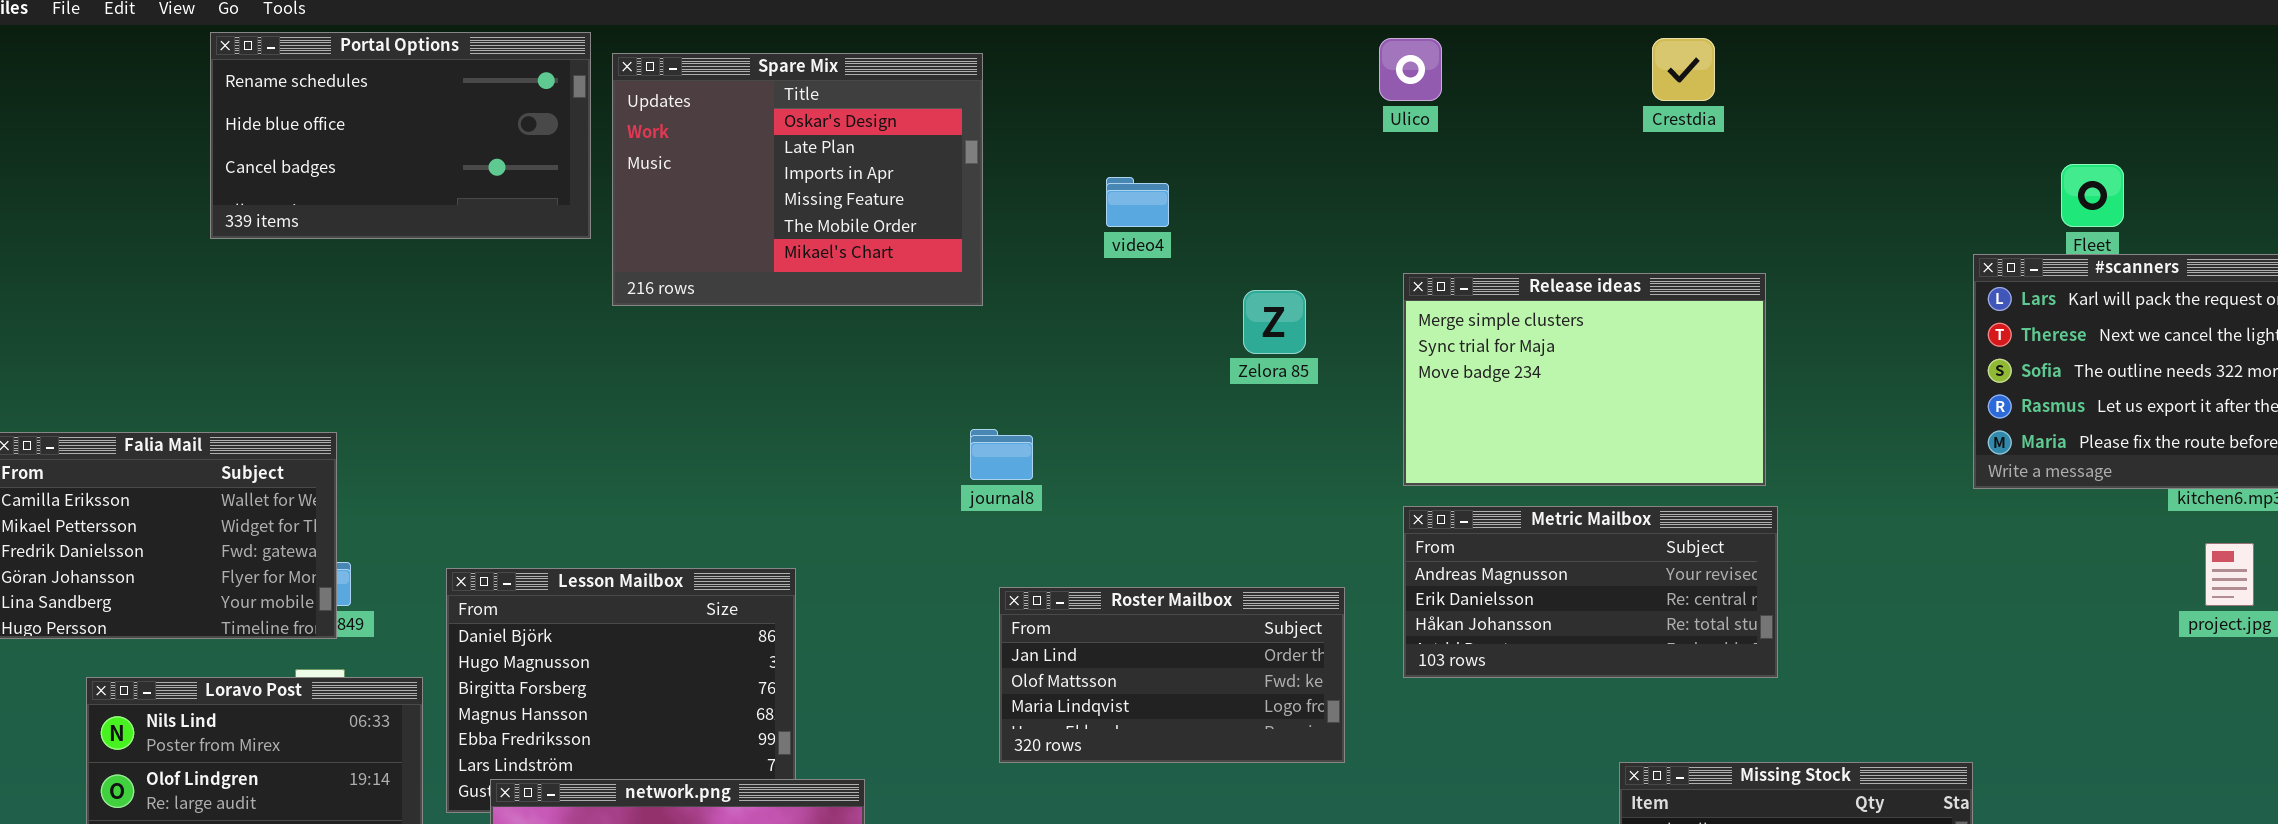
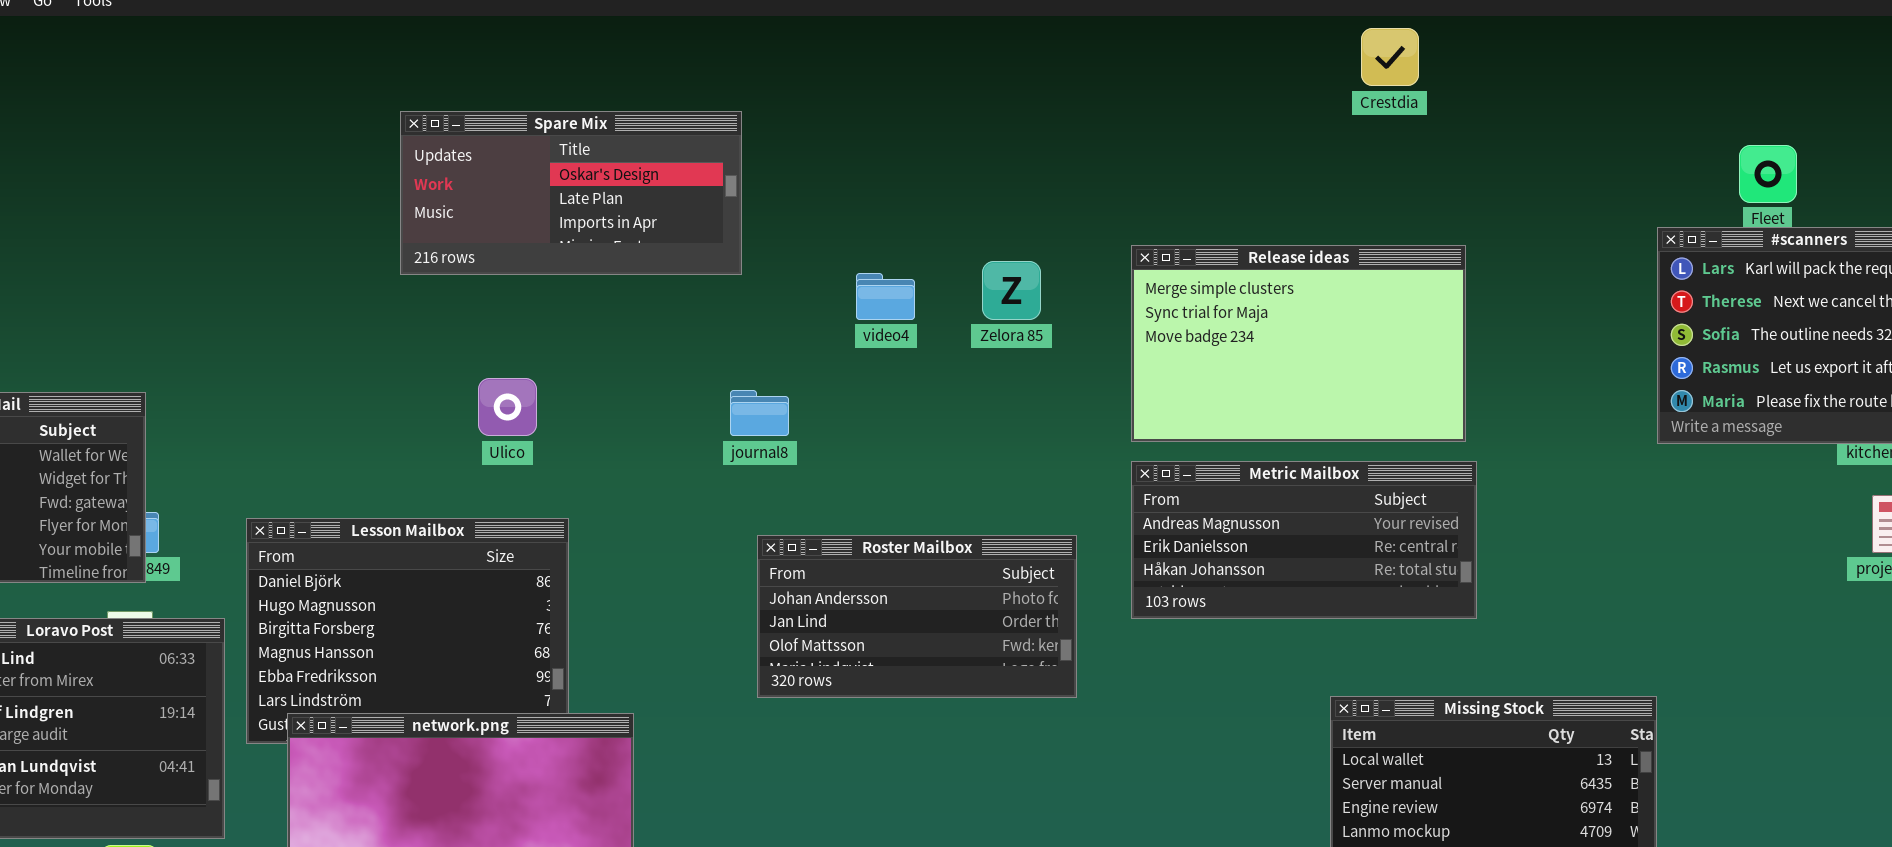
Portal Options: [210,32,591,239] -> none, closed
Ulico: [1379,38,1442,101] -> [478,378,537,436], moved
Spare Mix: [612,53,983,306] -> [400,111,742,275], resized
video4: [1106,177,1169,227] -> [856,273,915,320], moved
Roster Mailbox: [999,587,1345,763] -> [757,535,1077,698], scrolled up 1 row

